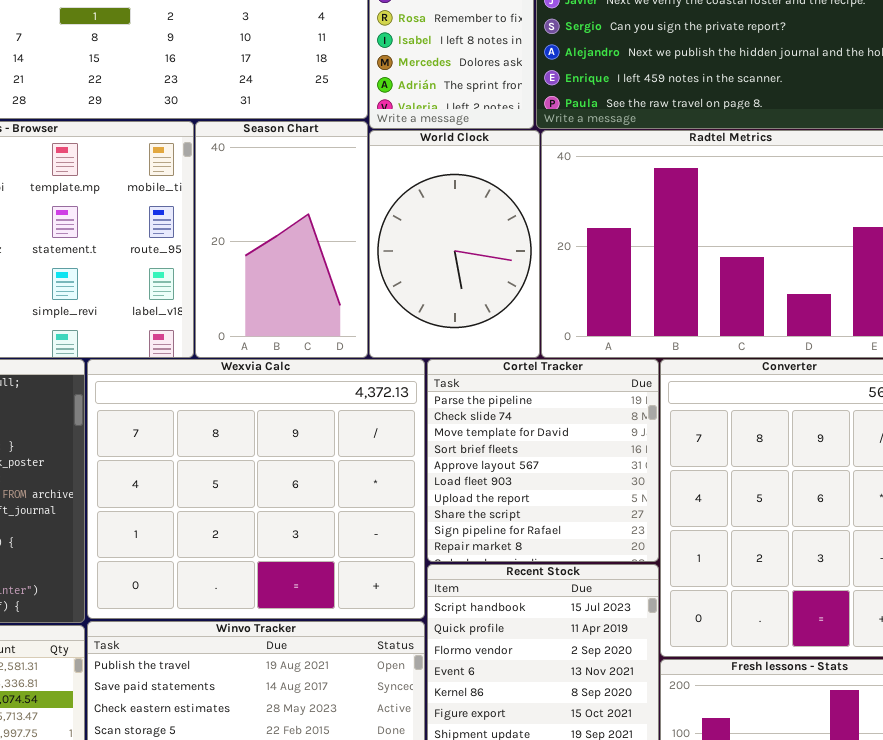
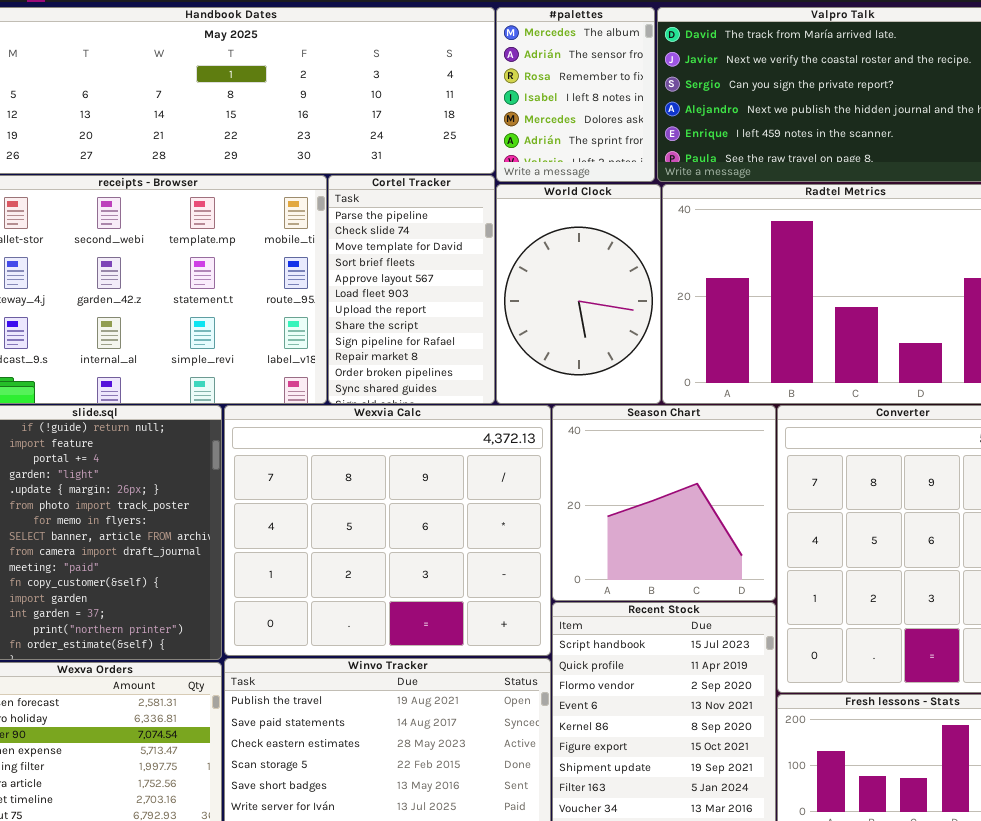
Season Chart: [195,121,368,358] -> [552,405,776,601], moved, resized
Cortel Tracker: [427,359,659,562] -> [328,175,495,404], moved, resized

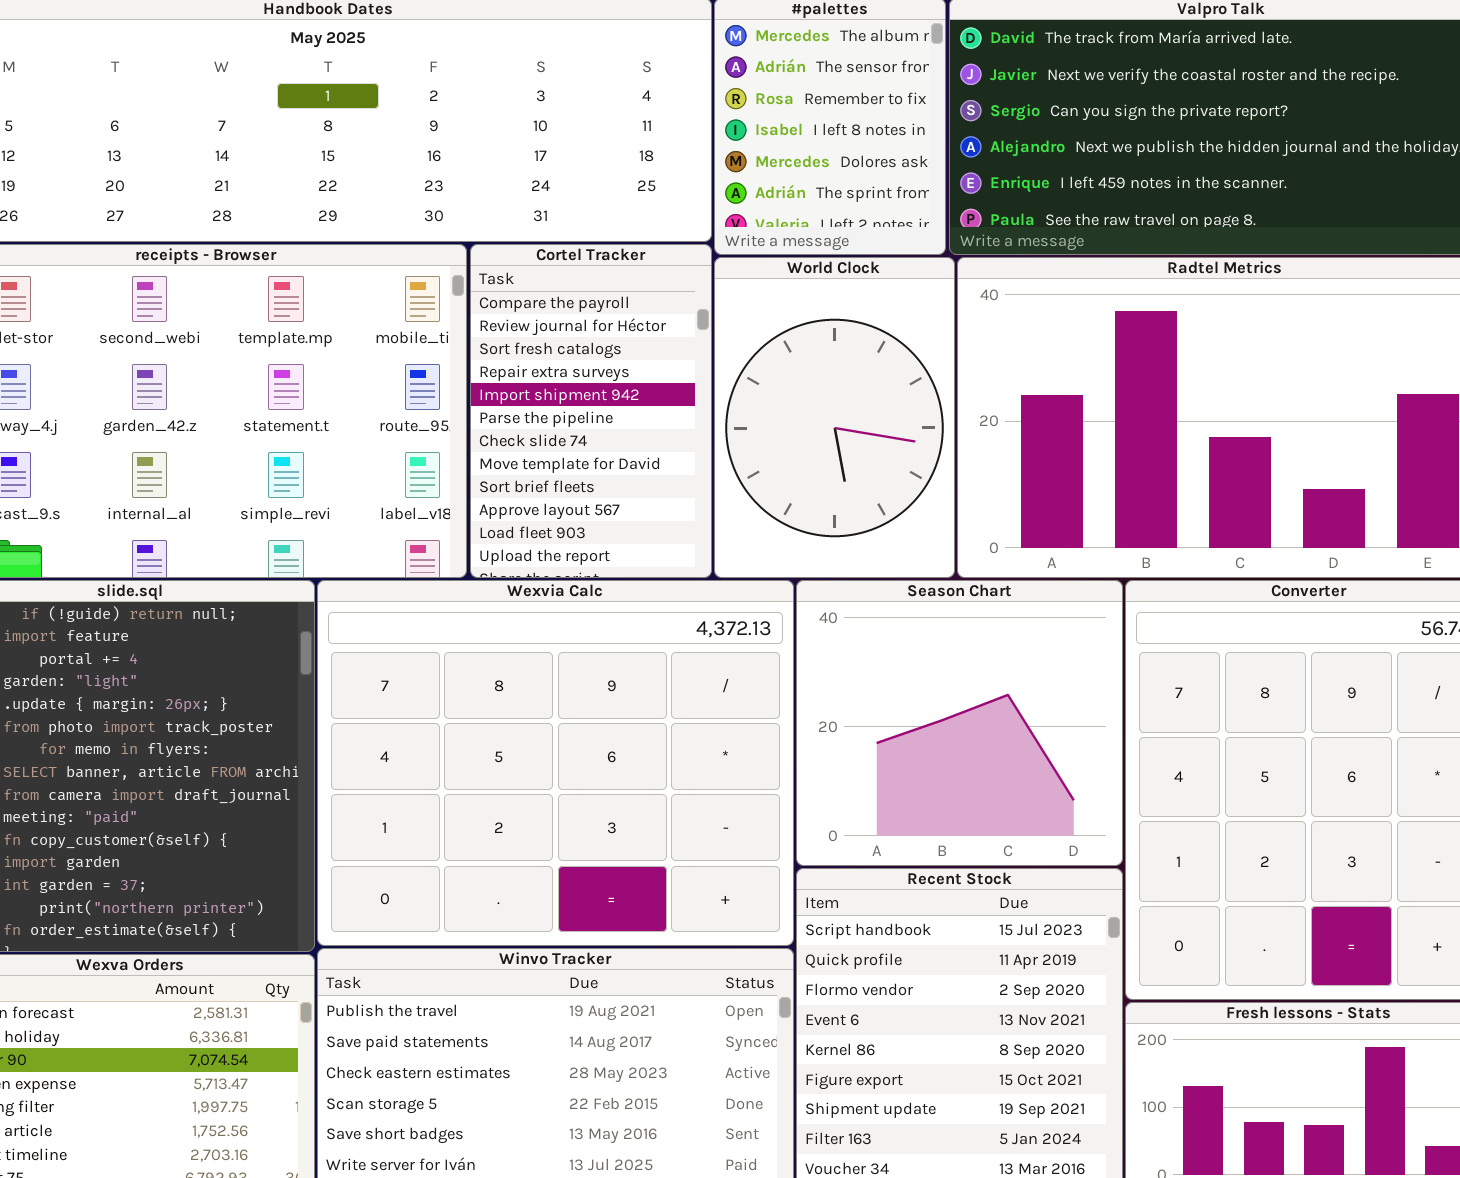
Cortel Tracker: [328,175,495,404] -> [470,244,712,578], scrolled up 5 rows

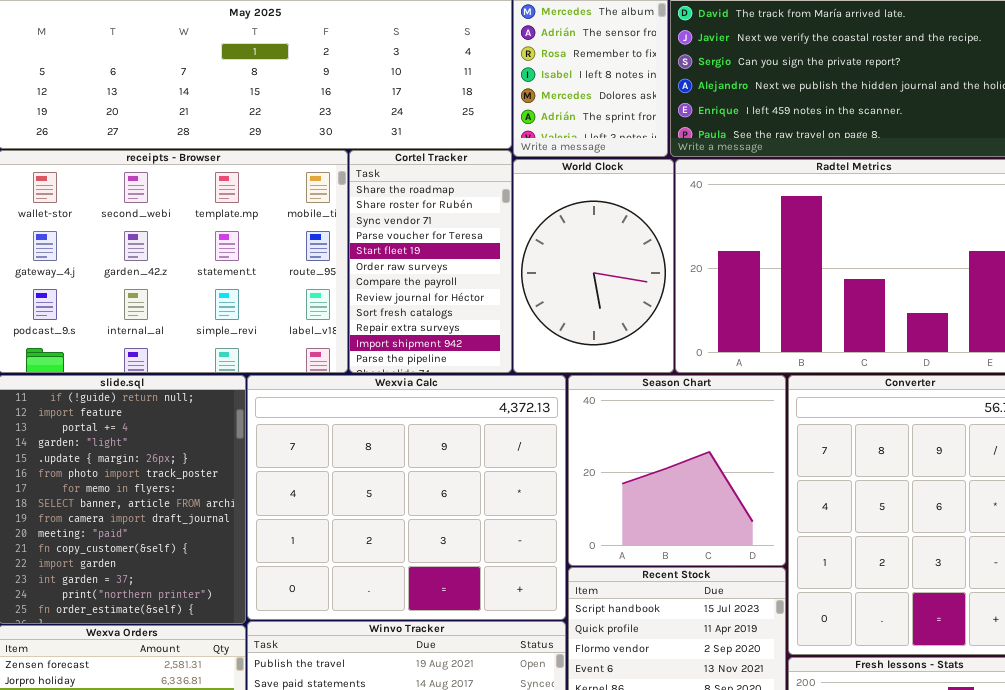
Cortel Tracker: [470,244,712,578] -> [349,150,512,373], scrolled up 6 rows

